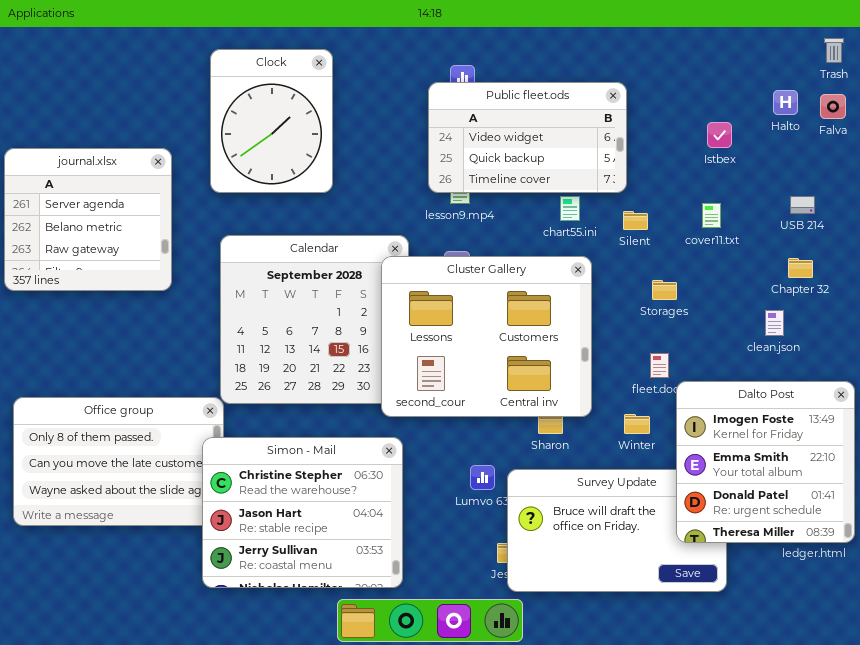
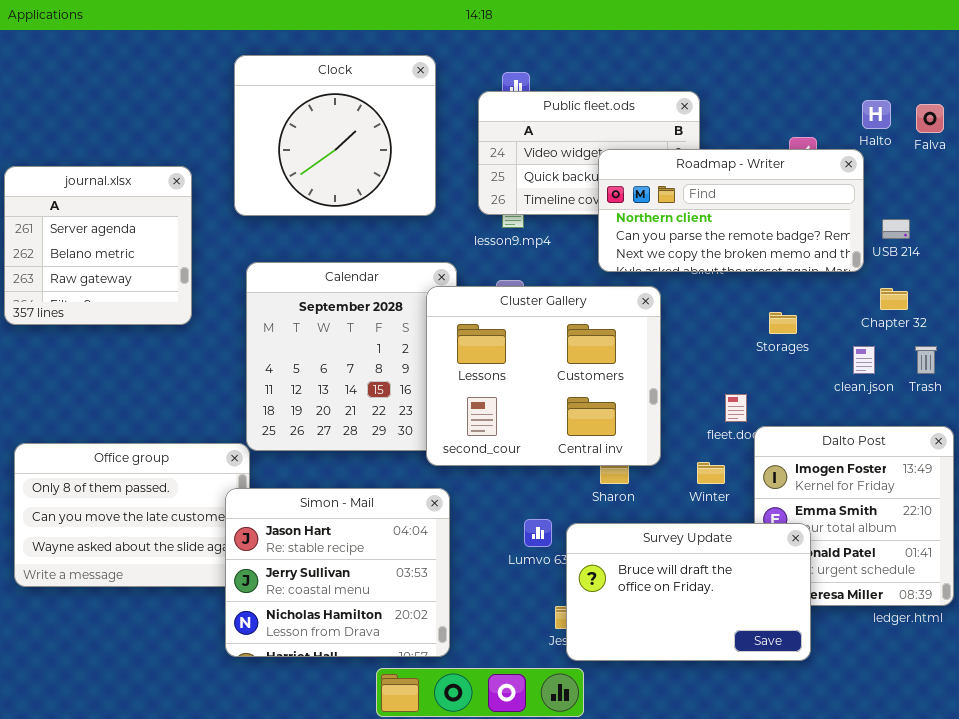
Trash: [824,38,844,63] -> [915,346,937,374], moved
Clock: [210,49,333,193] -> [234,55,436,216], resized
Roadmap - Writer: none -> [598,149,864,272], opened
Storages: [652,280,677,300] -> [769,312,797,334], moved
Simon - Mail: [202,437,403,588] -> [225,488,450,657], scrolled down 1 row
Survey Update: [507,469,727,592] -> [566,523,811,661], raised

